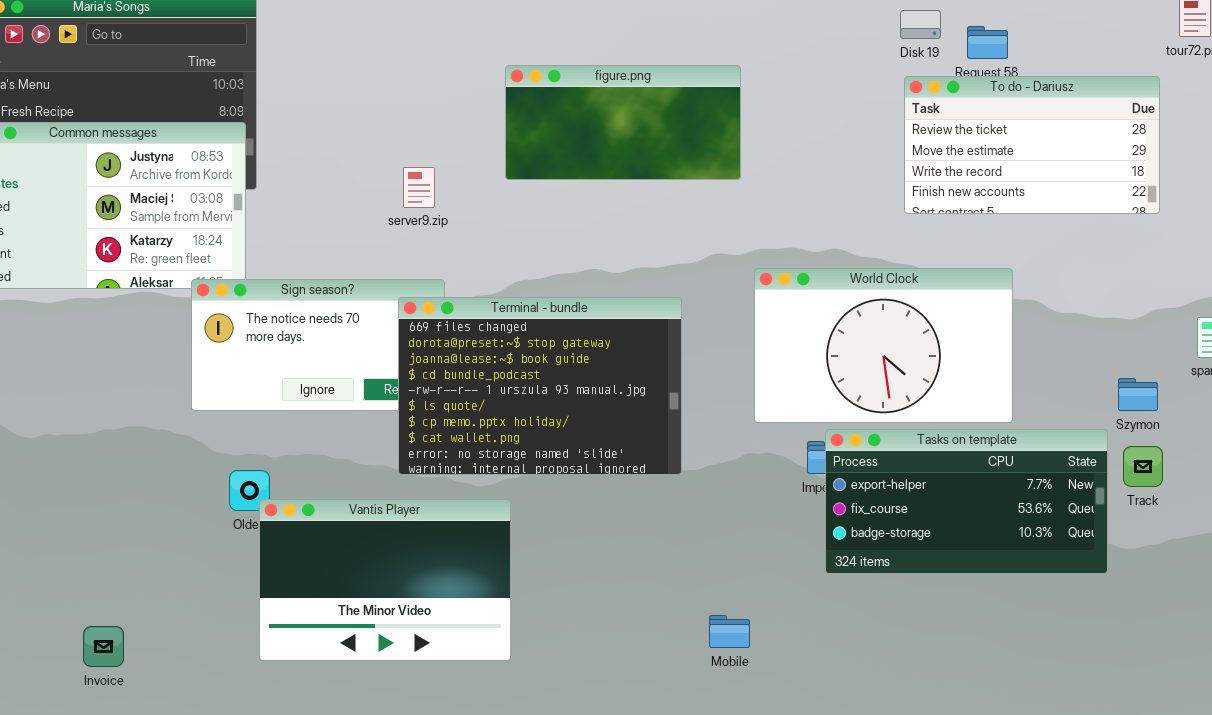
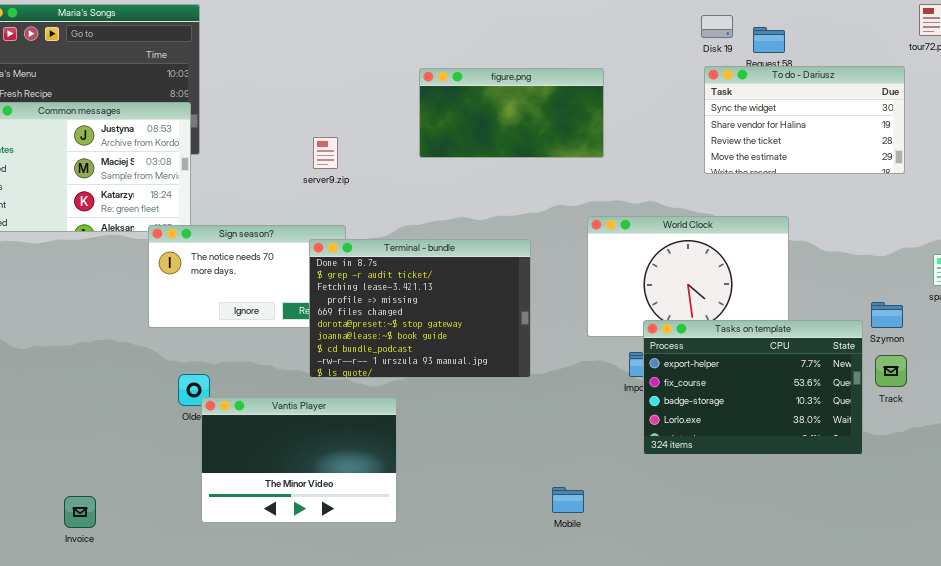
figure.png: [505,65,741,180] -> [419,68,604,158], moved
To do - Dariusz: [904,76,1160,214] -> [704,66,905,174], scrolled up 2 rows
Terminal - bundle: [398,297,682,475] -> [309,239,531,378], scrolled up 4 rows
Tasks on template: [825,429,1108,574] -> [643,320,863,455], resized

